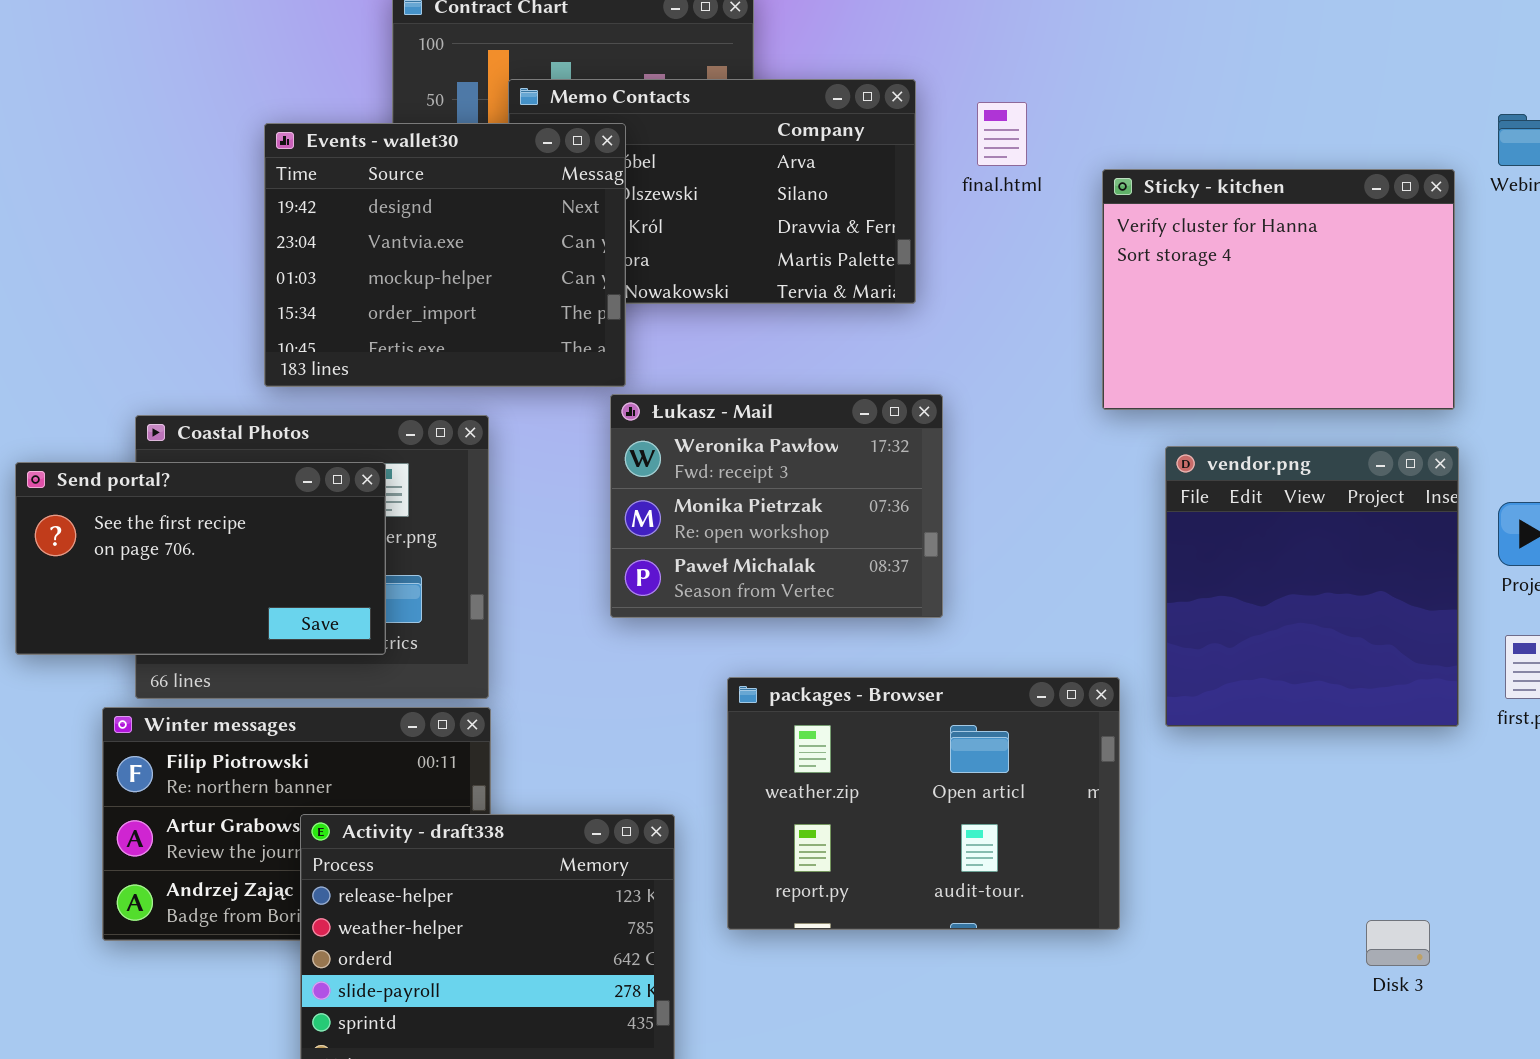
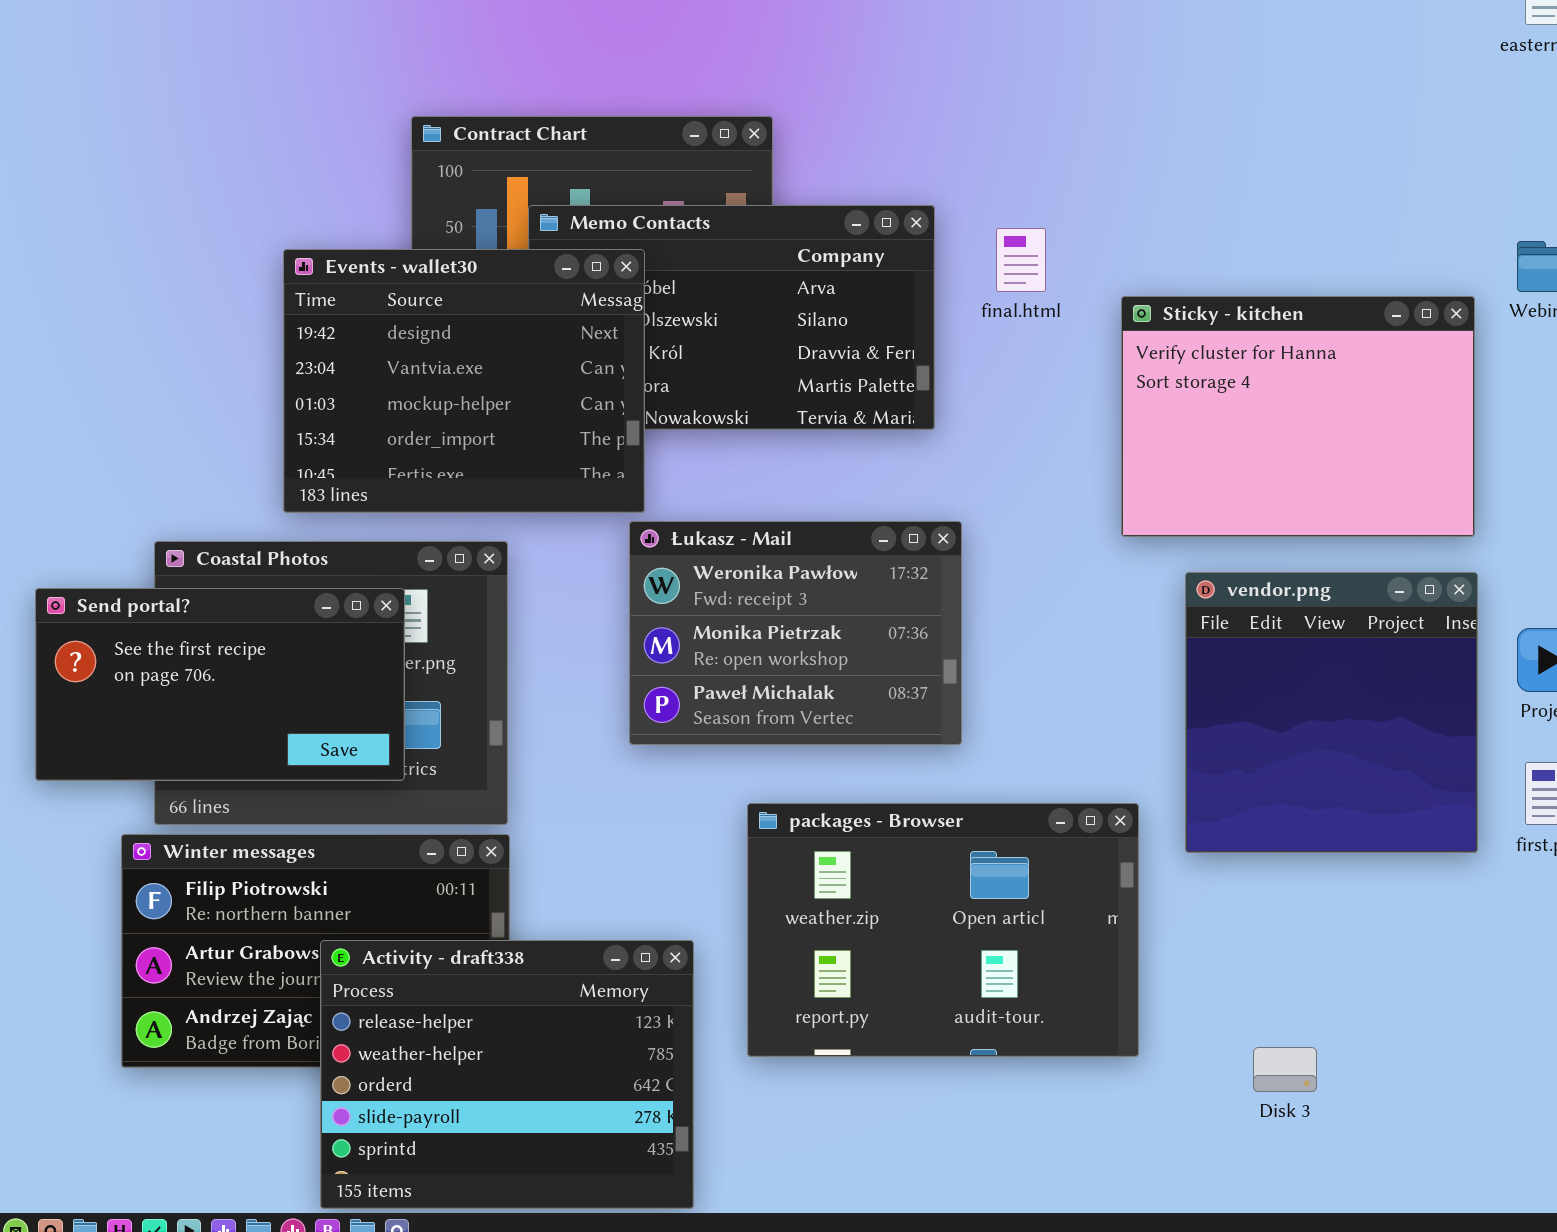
Disk 3: [1366,920,1430,966] -> [1253,1047,1317,1092], moved

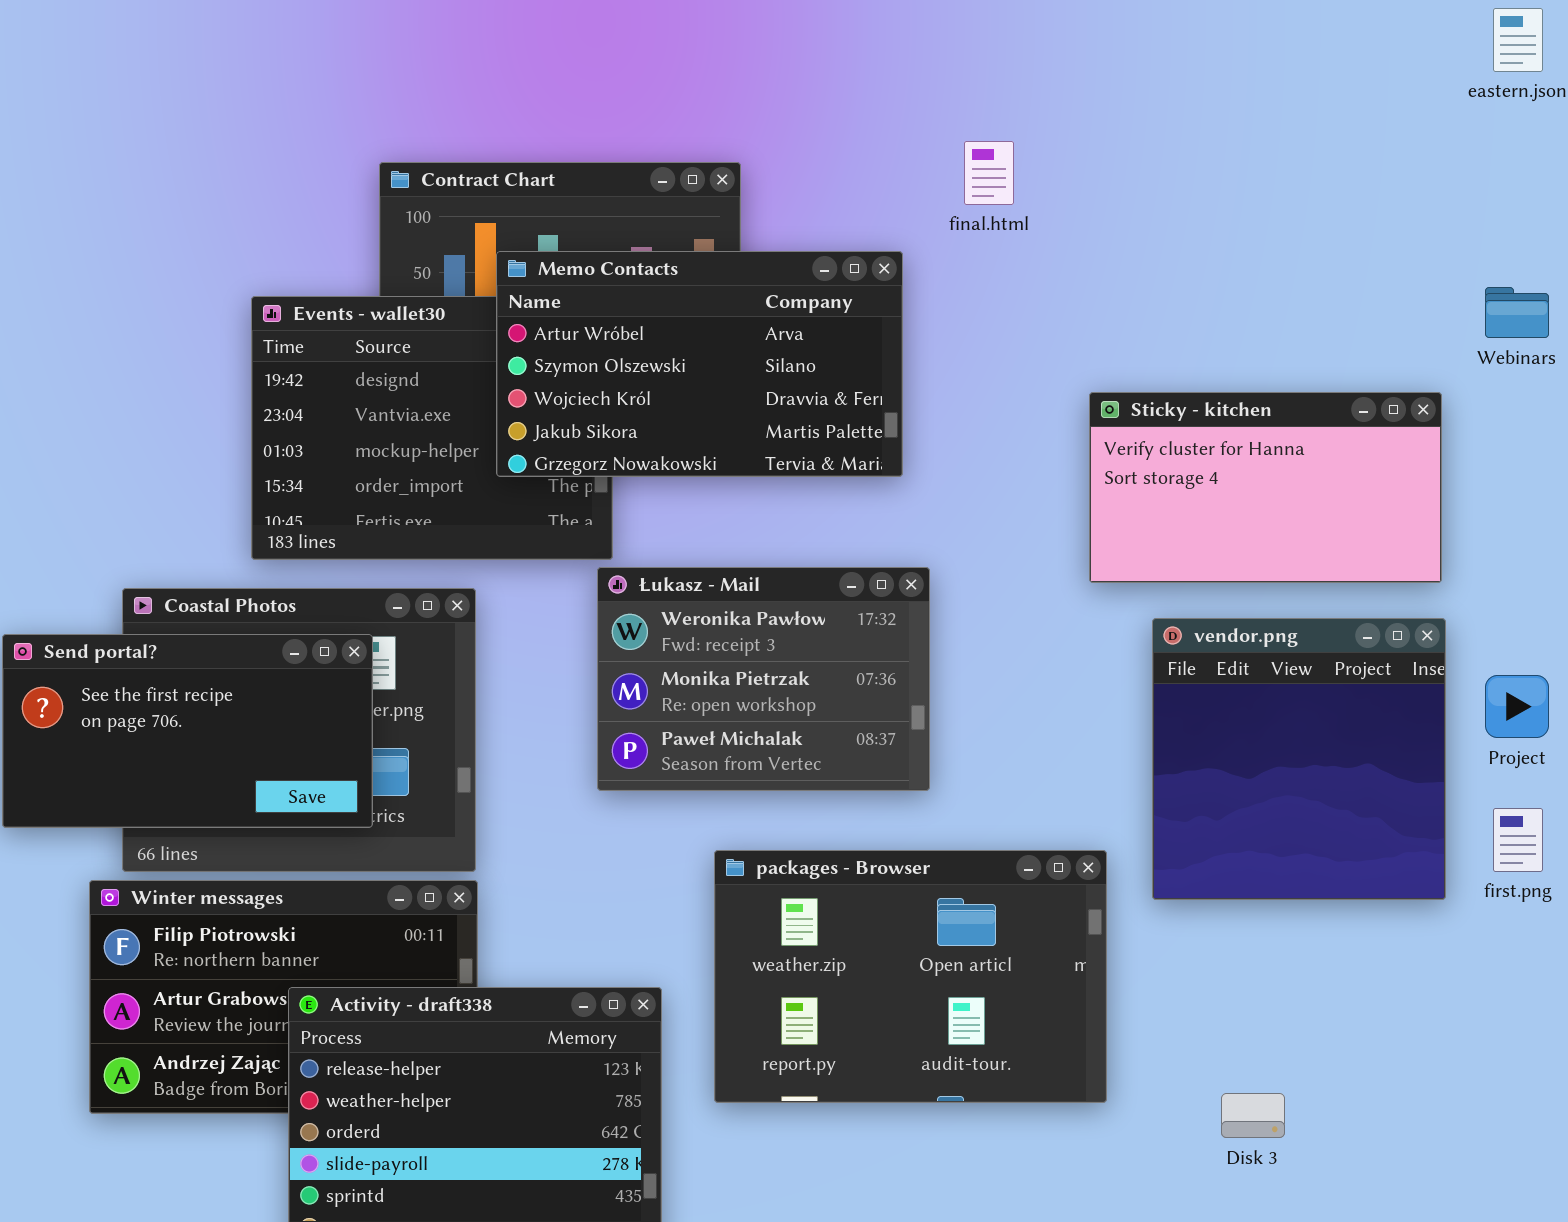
Memo Contacts: [528,205,935,430] -> [496,251,903,477], raised
final.html: [996,228,1046,292] -> [964,141,1014,205], moved
Sticky - kitchen: [1121,296,1475,537] -> [1089,392,1442,583], resized

